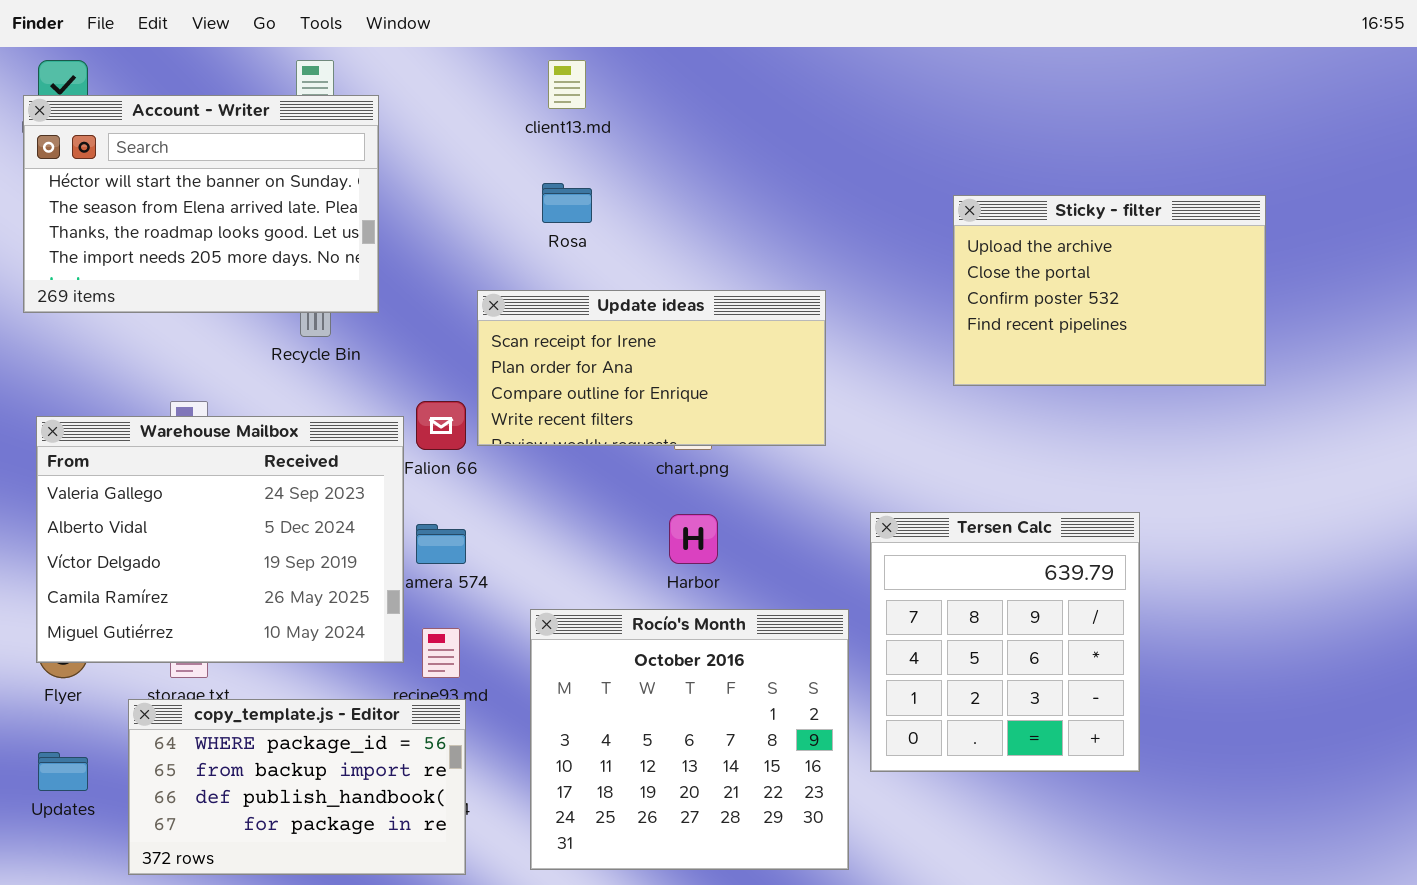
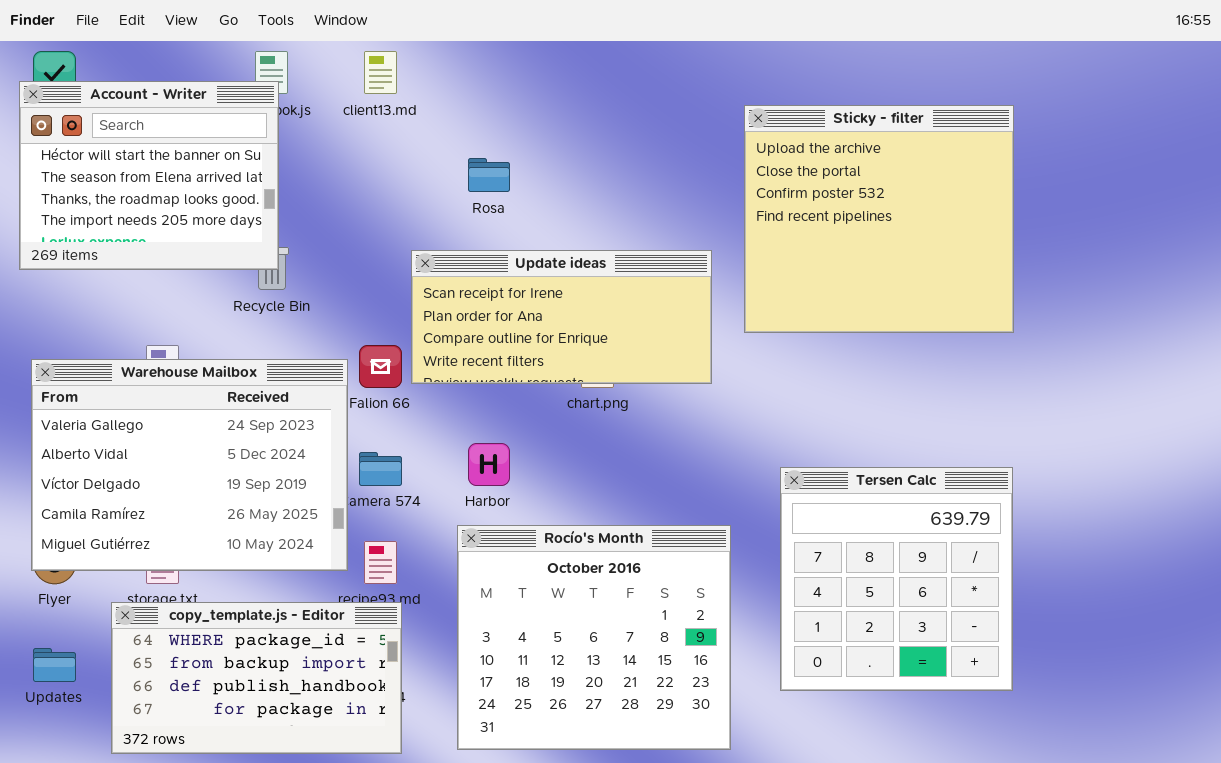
client13.md: [548,60,586,109] -> [364,51,397,94], moved
Account - Writer: [23,95,379,313] -> [19,81,279,270], resized
Sticky - filter: [953,195,1266,386] -> [744,105,1014,333], moved, resized
Tersen Calc: [870,512,1140,772] -> [780,467,1013,691], moved
Harbor: [669,514,718,564] -> [468,443,510,486], moved

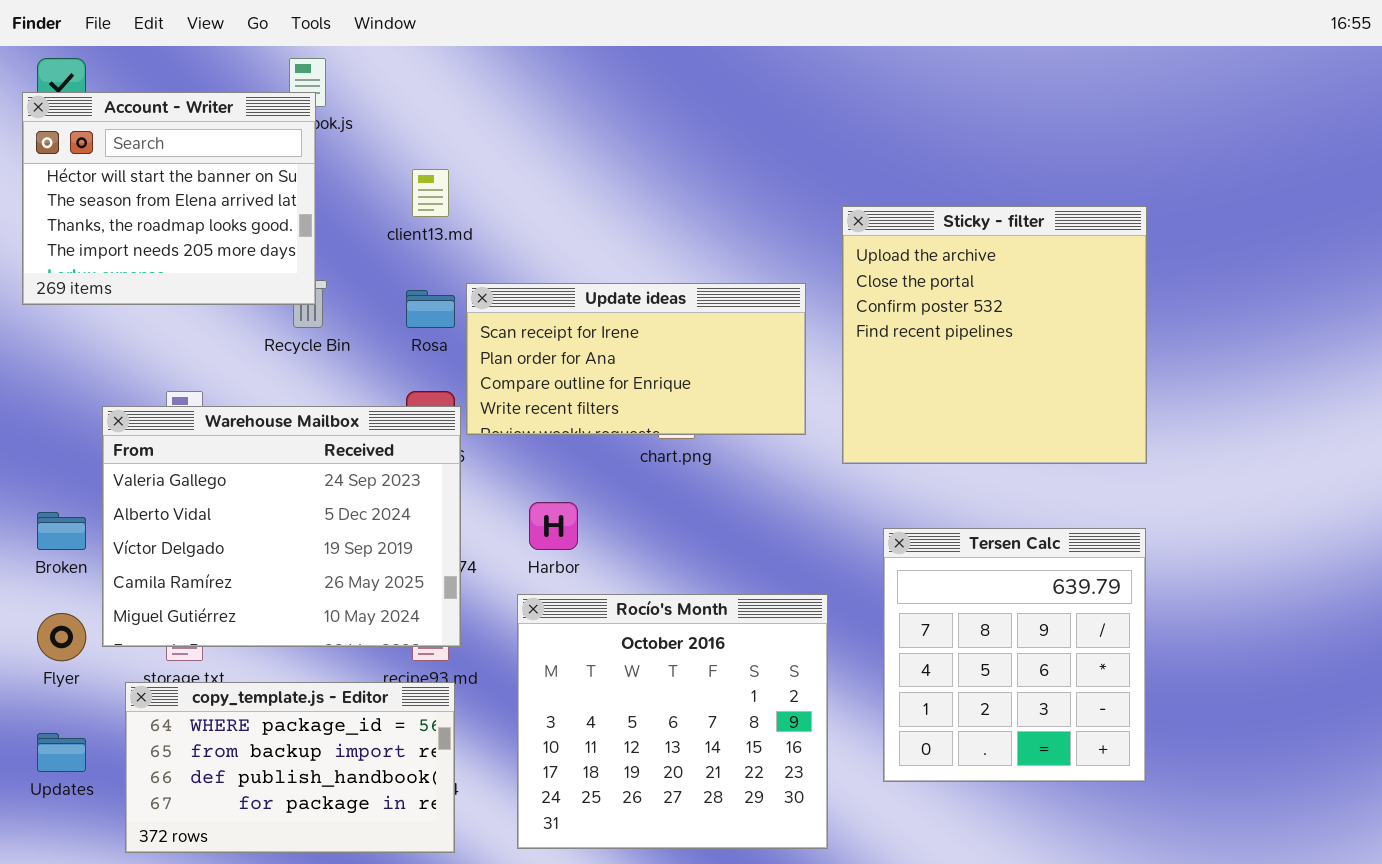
client13.md: [364,51,397,94] -> [412,169,449,217], moved
Sticky - filter: [744,105,1014,333] -> [842,206,1147,464], moved
Rosa: [468,158,510,192] -> [406,290,455,328], moved
Warehouse Mailbox: [31,359,348,571] -> [102,406,461,647], moved

